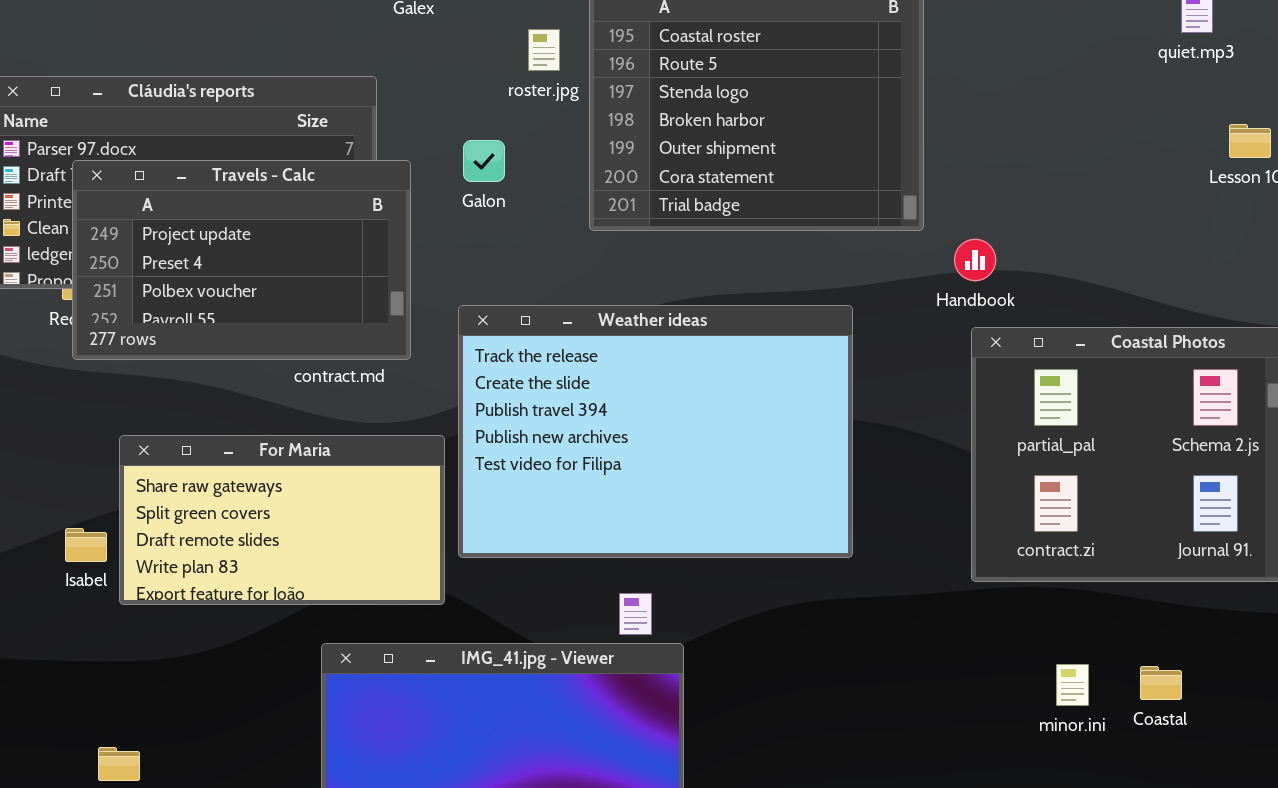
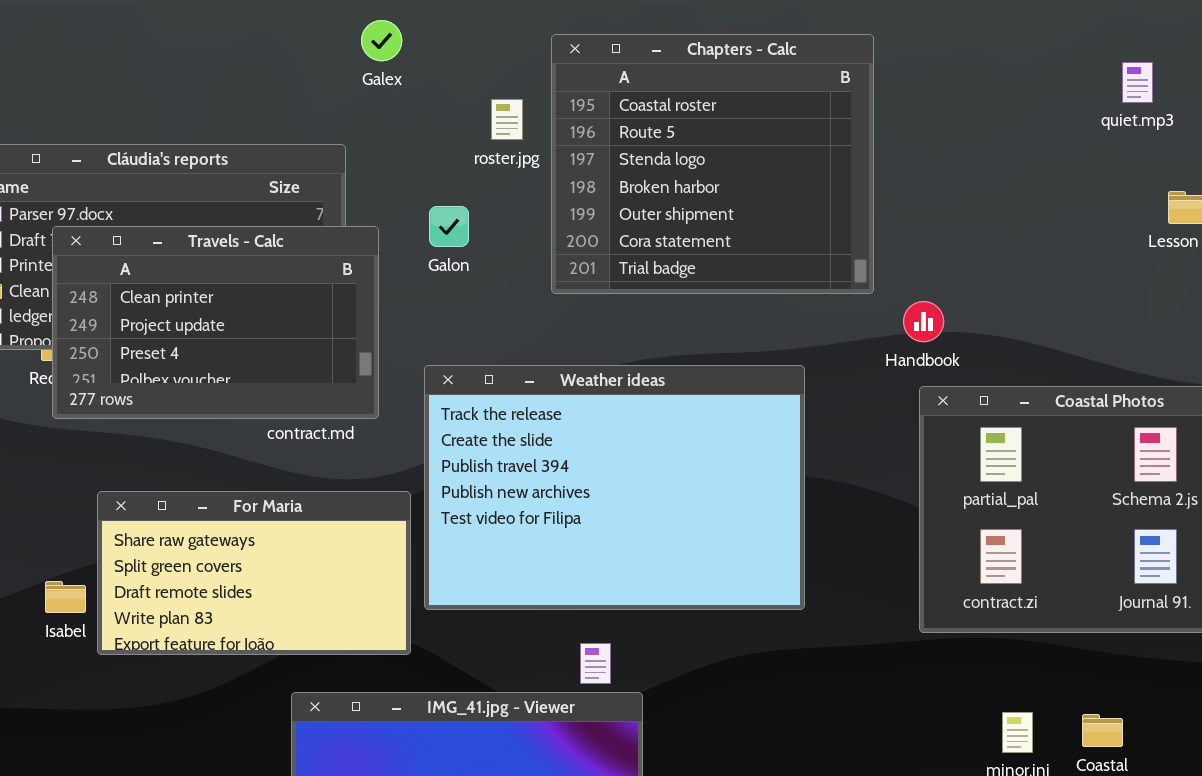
Travels - Calc: [72,160,411,360] -> [52,226,379,419], scrolled up 1 row

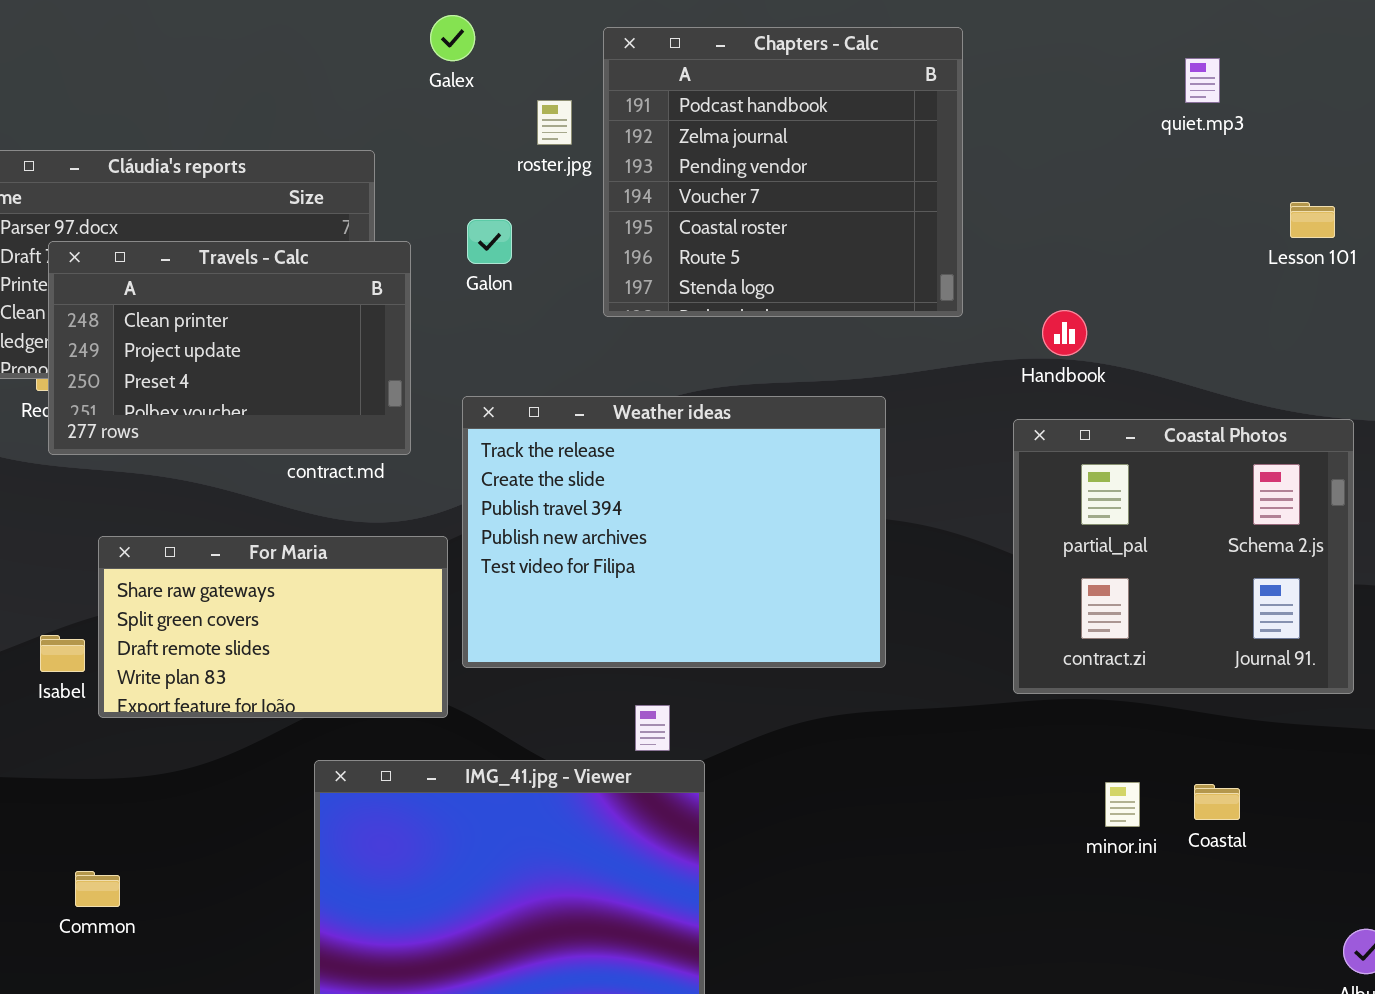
Galex: [361,20,402,61] -> [430,15,475,61], moved
Chapters - Calc: [551,34,874,294] -> [603,27,963,317], scrolled up 4 rows
quiet.mp3: [1122,62,1153,103] -> [1185,58,1220,103], moved
Handbook: [903,301,944,342] -> [1042,310,1087,356], moved

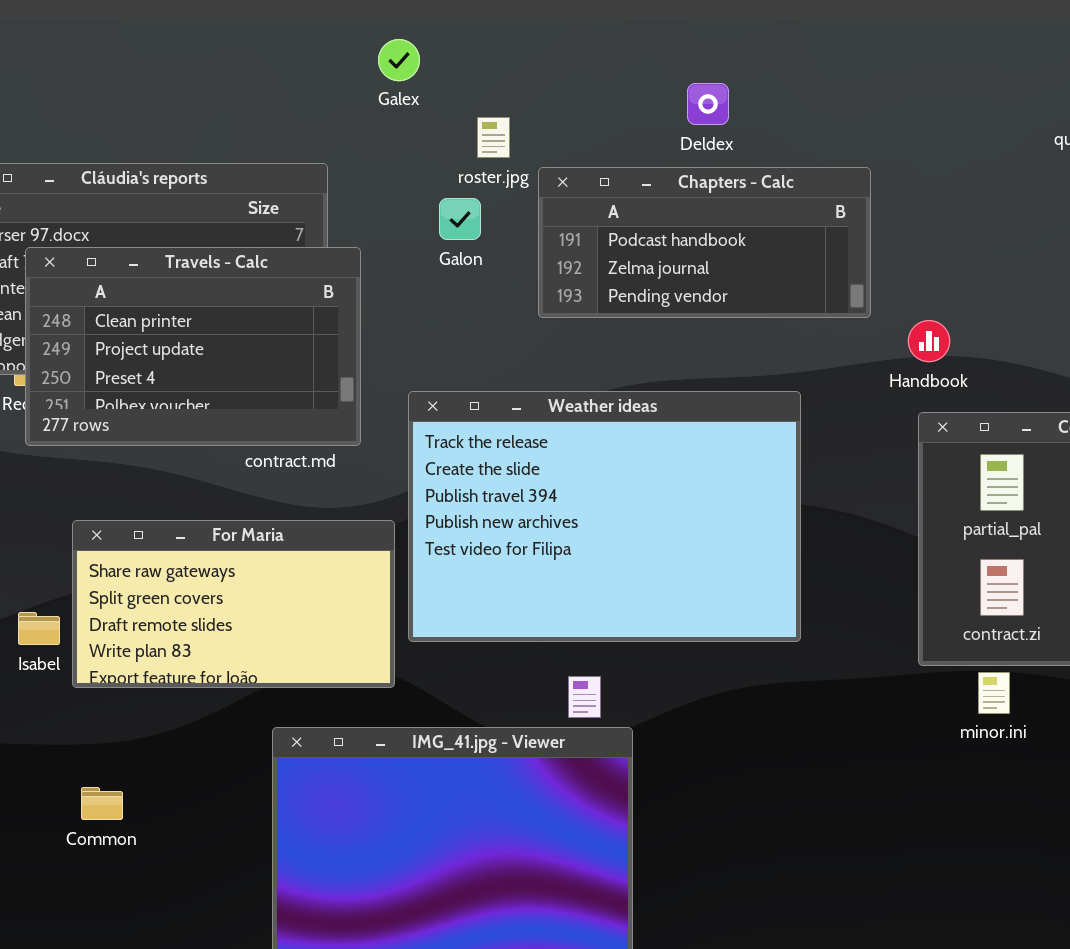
Chapters - Calc: [603,27,963,317] -> [538,167,871,318], resized
Galon: [467,219,512,264] -> [439,198,481,240], moved
Handbook: [1042,310,1087,356] -> [908,320,950,362], moved
minor.ini: [1105,782,1140,827] -> [978,672,1010,714], moved
Common: [75,871,120,907] -> [81,787,123,820], moved

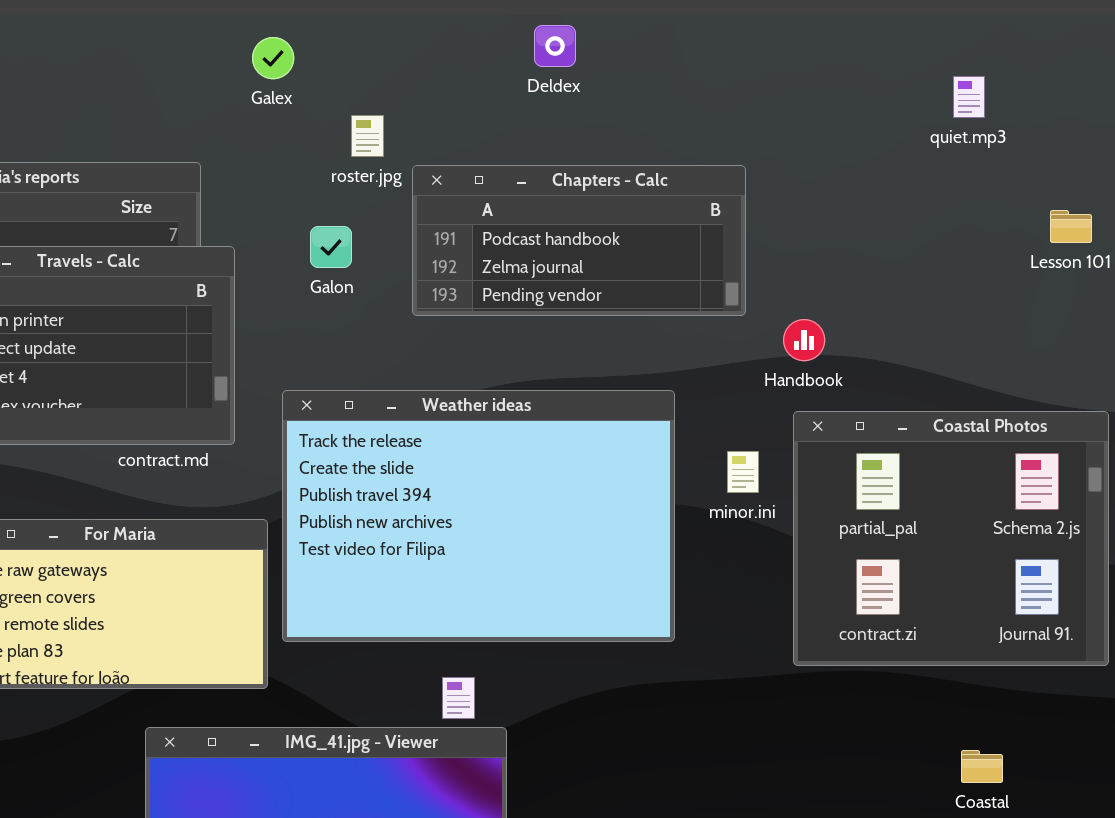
Deldex: [687,83,729,125] -> [534,25,576,67], moved
Galon: [439,198,481,240] -> [310,226,352,268], moved
minor.ini: [978,672,1010,714] -> [727,451,759,493], moved

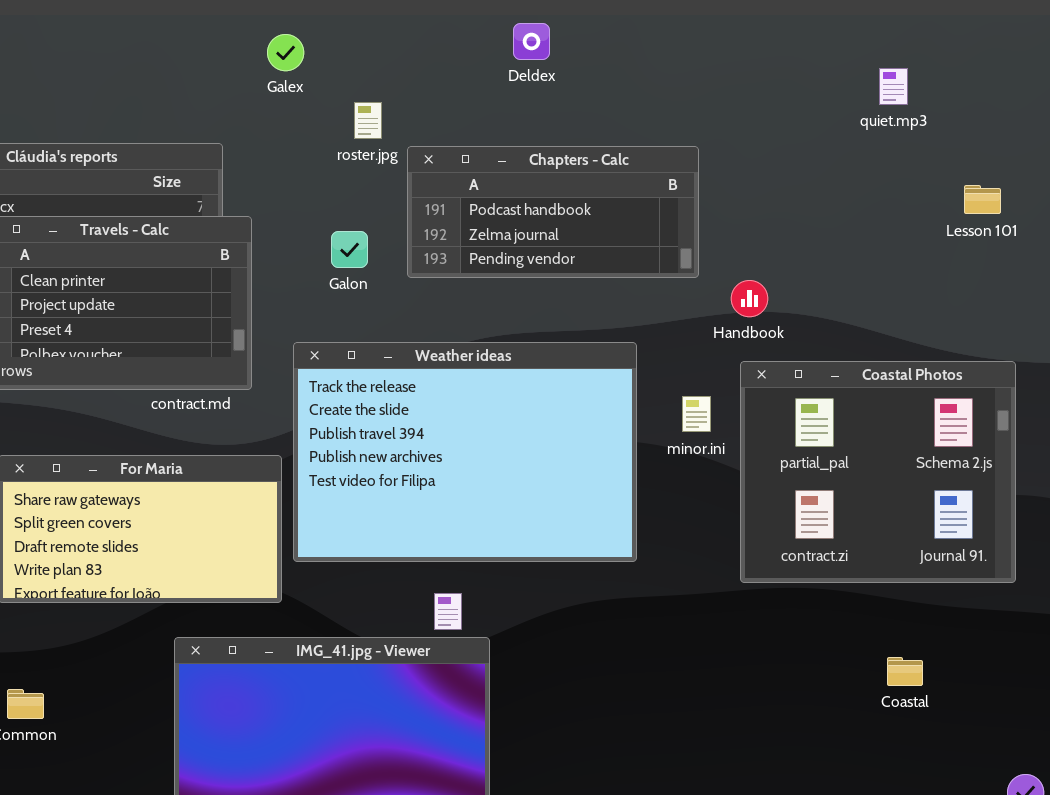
Galon: [310,226,352,268] -> [331,231,368,268], moved

